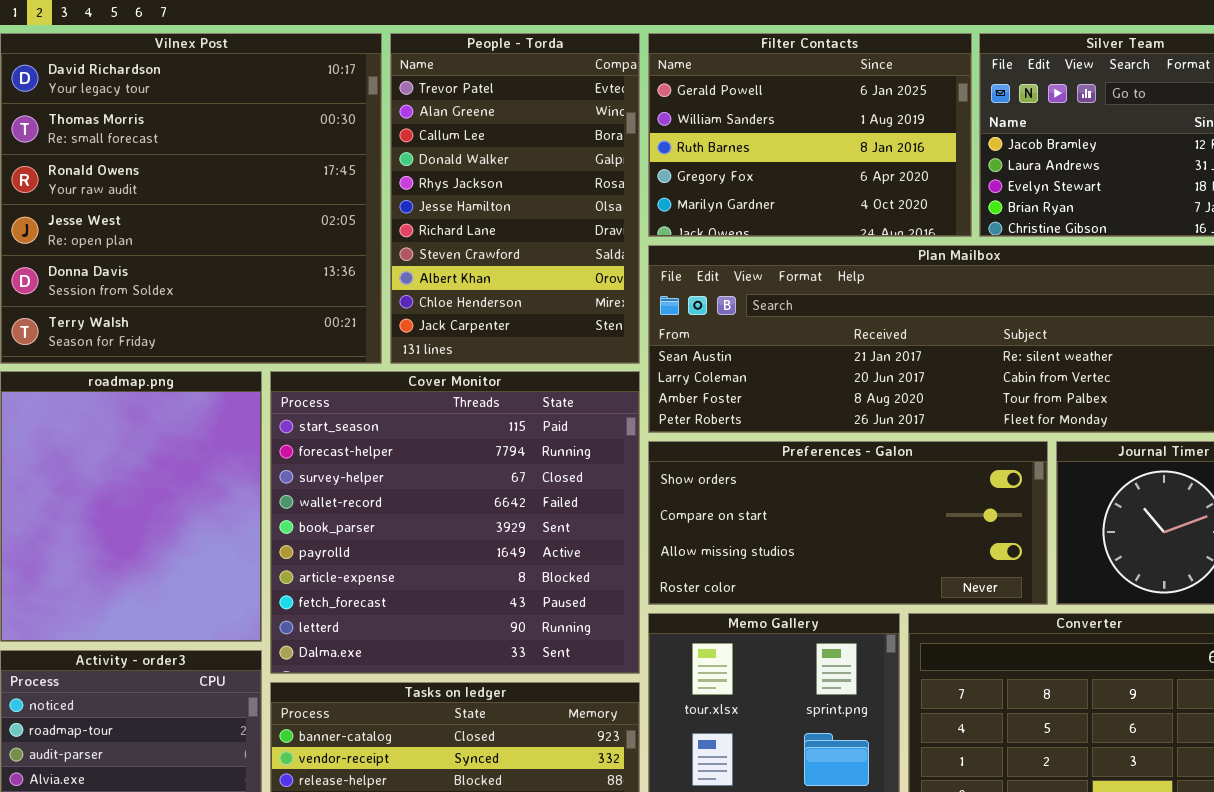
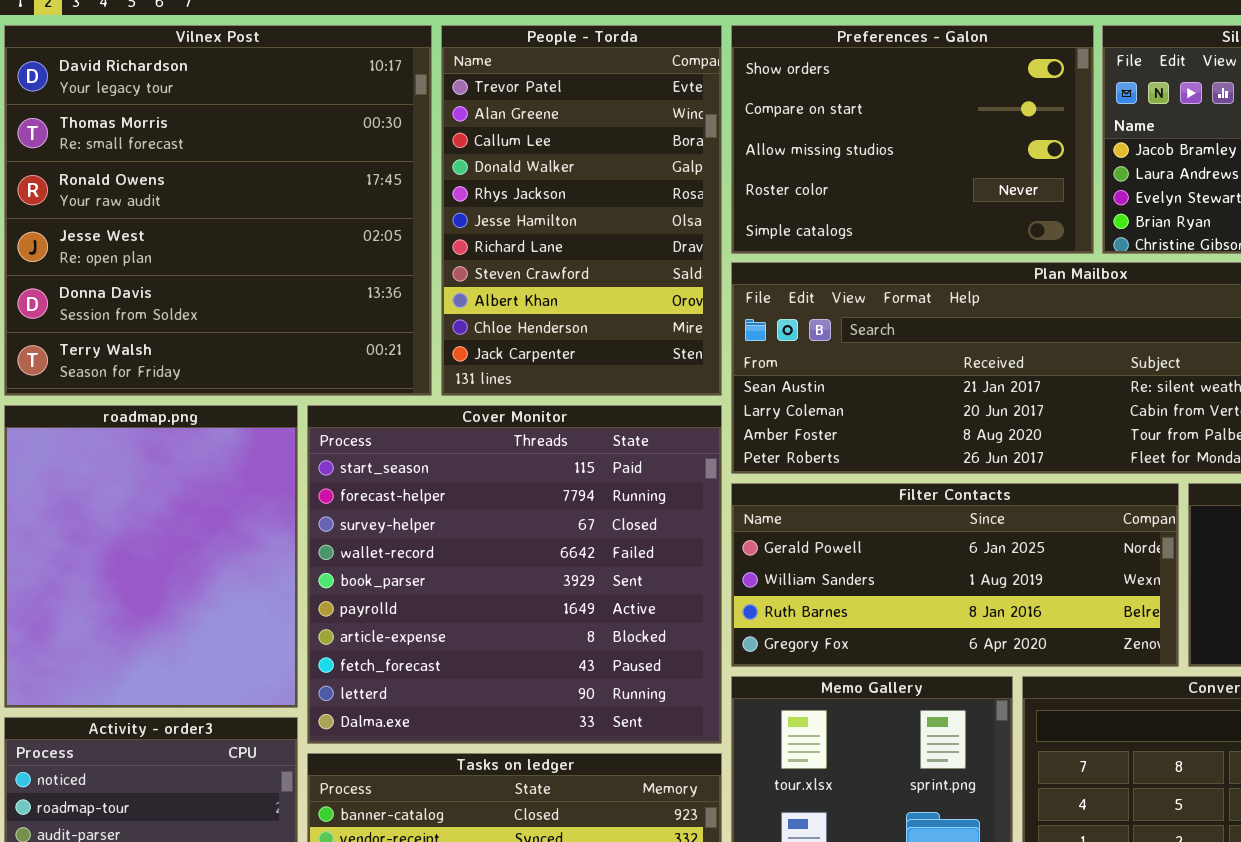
Filter Contacts: [648,33,972,237] -> [731,483,1179,667], moved, resized
Preferences - Galon: [648,441,1048,605] -> [731,25,1094,254], moved, resized

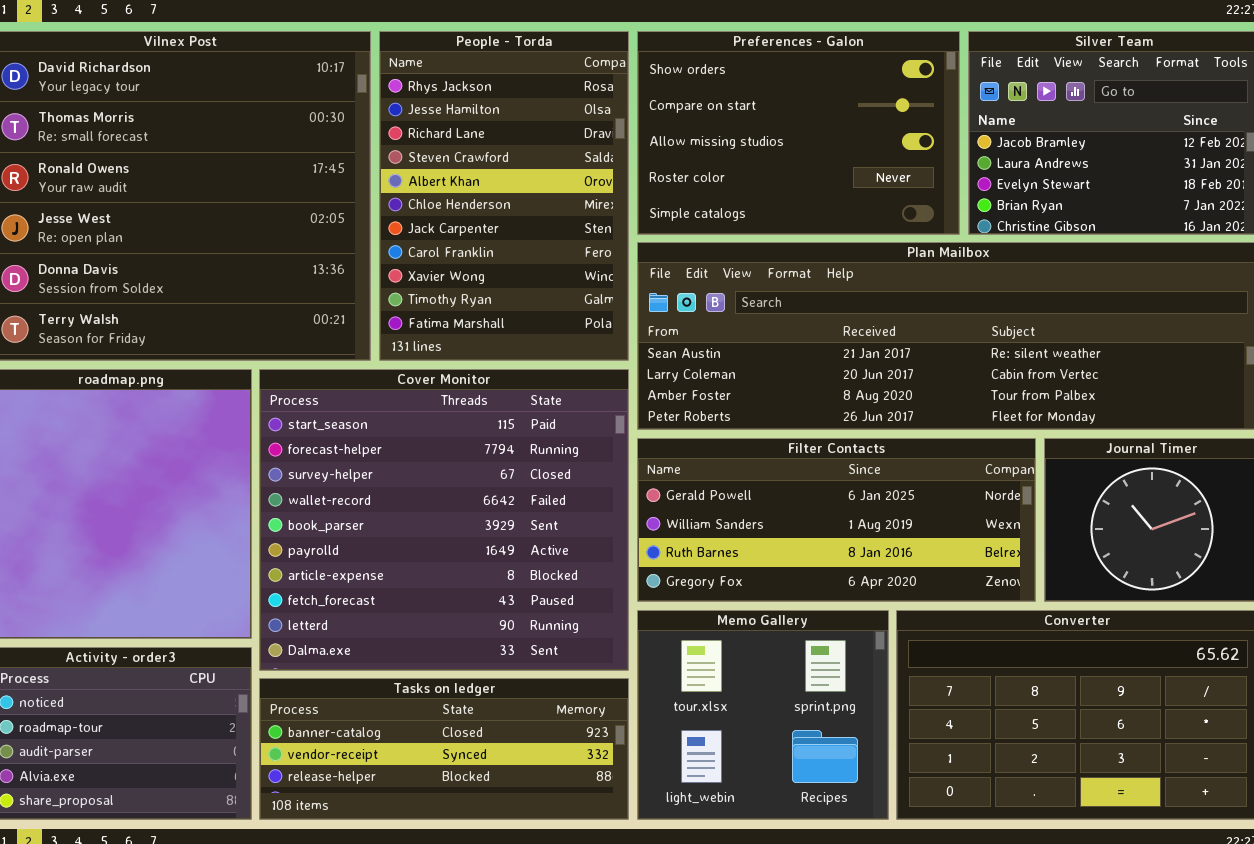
People - Torda: [441,25,722,396] -> [379,31,629,361], scrolled down 4 rows

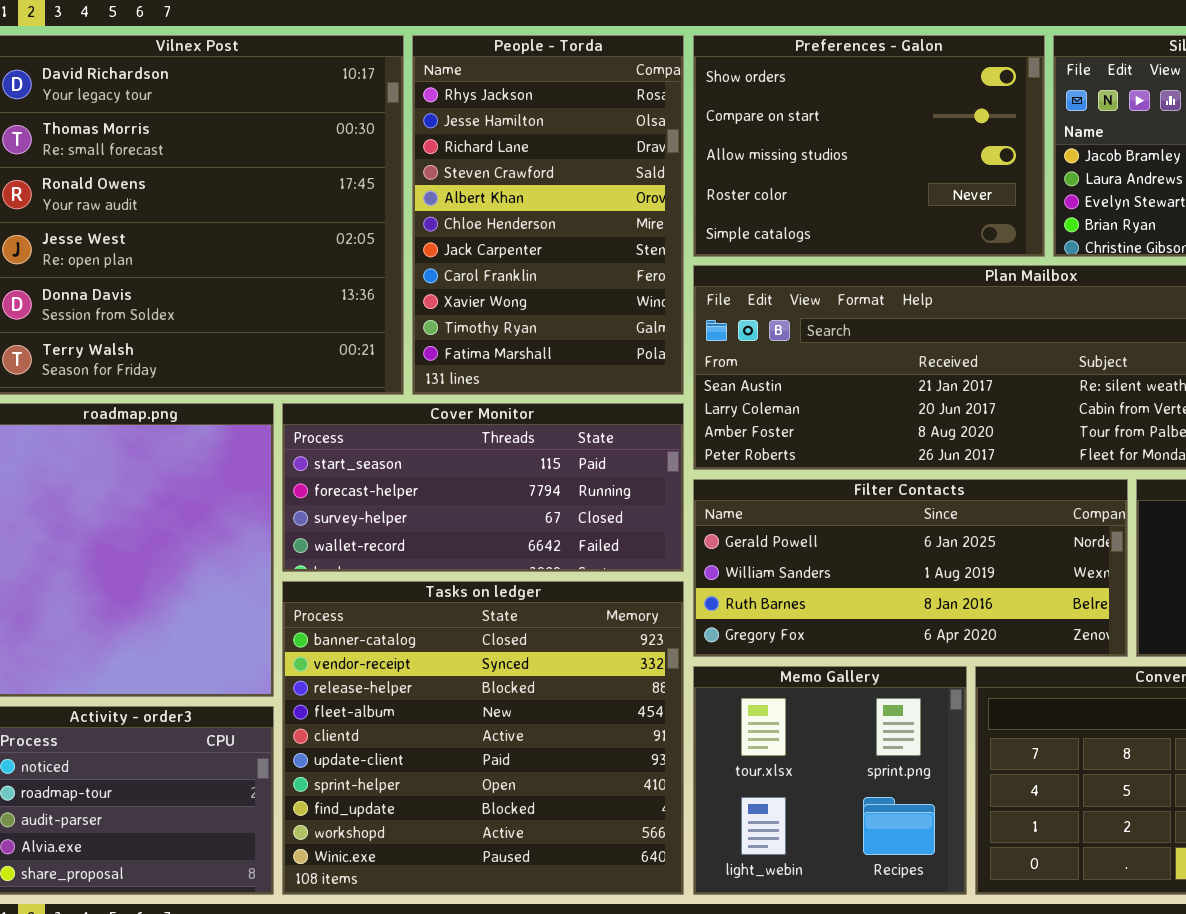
Cover Monitor: [259,369,629,671] -> [282,403,684,572], resized
Tasks on ledger: [259,678,629,820] -> [282,581,684,895], resized

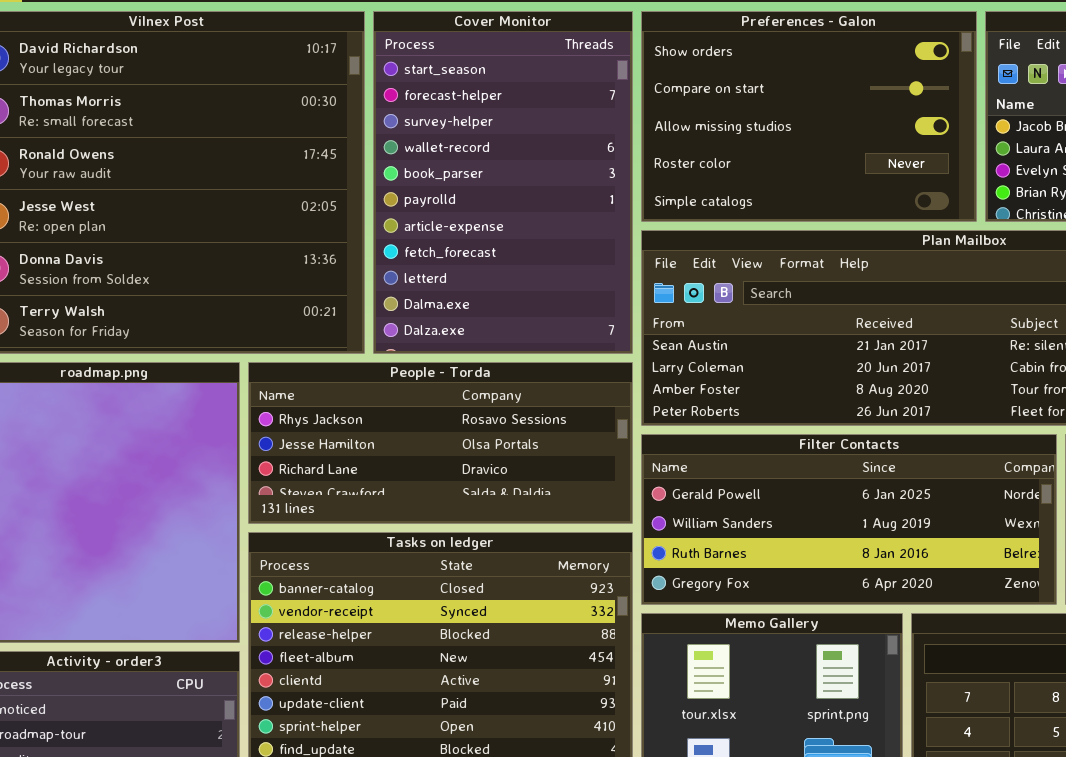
People - Torda: [412,35,684,395] -> [248,362,633,524], moved, resized
Cover Monitor: [282,403,684,572] -> [373,11,633,354], moved, resized

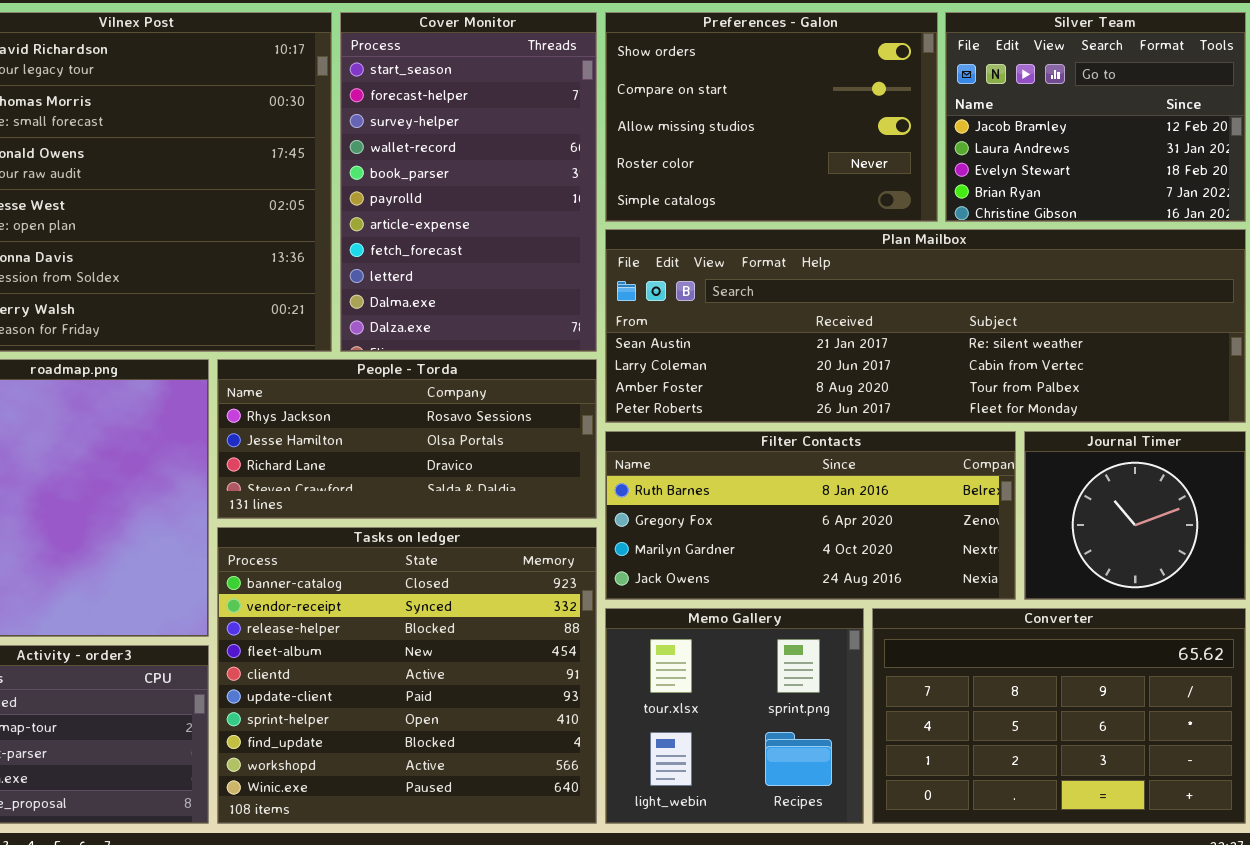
Filter Contacts: [641,434,1057,605] -> [605,431,1016,600], scrolled down 2 rows

